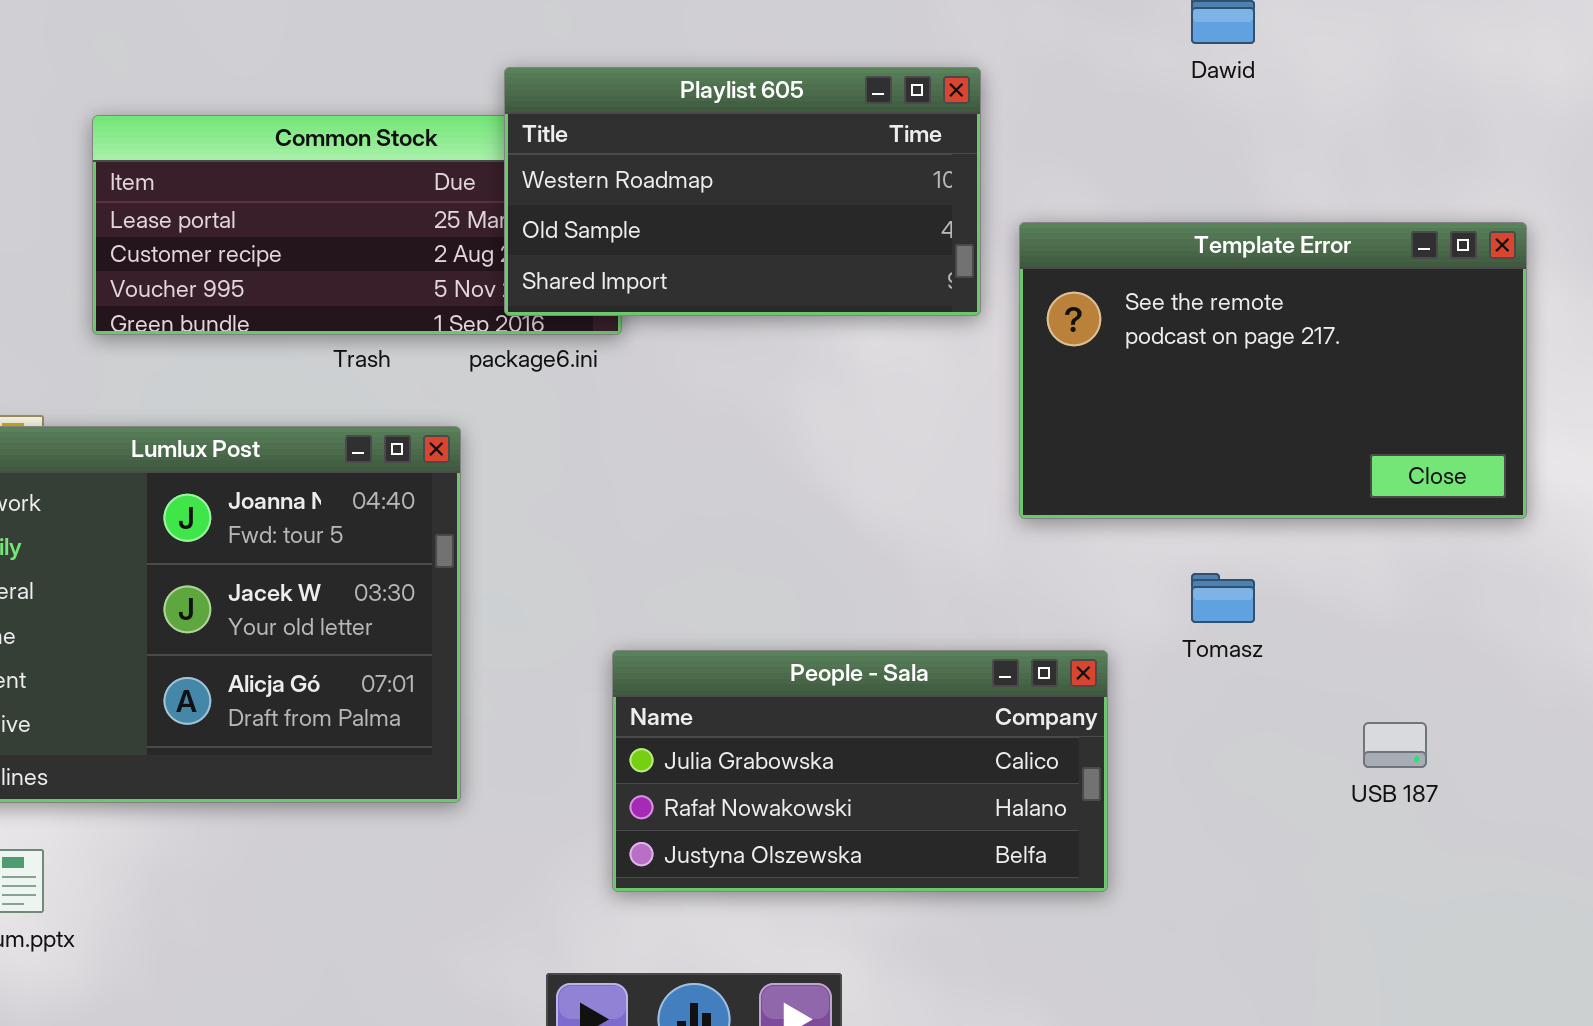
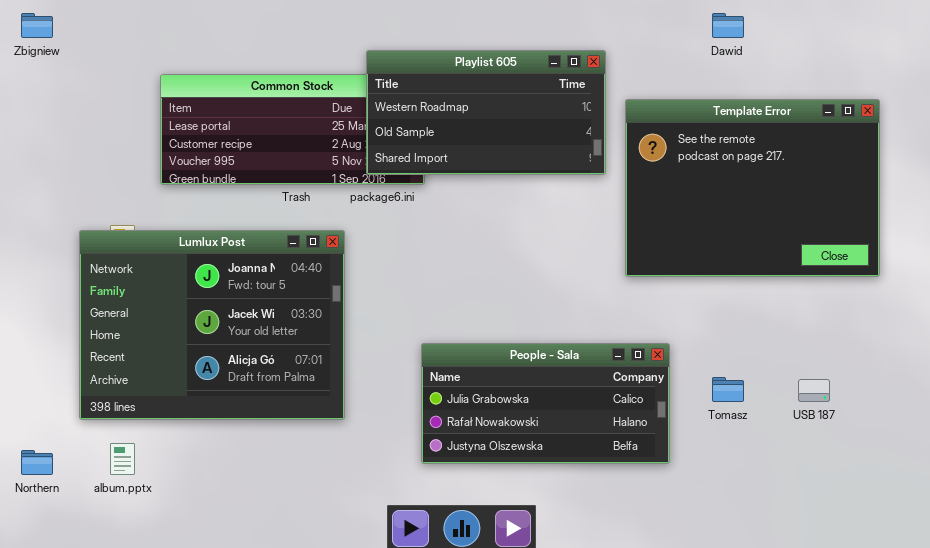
Template Error: [1019,222,1527,519] -> [625,99,880,277], resized
Tomasz: [1191,573,1255,623] -> [712,377,744,402], moved

